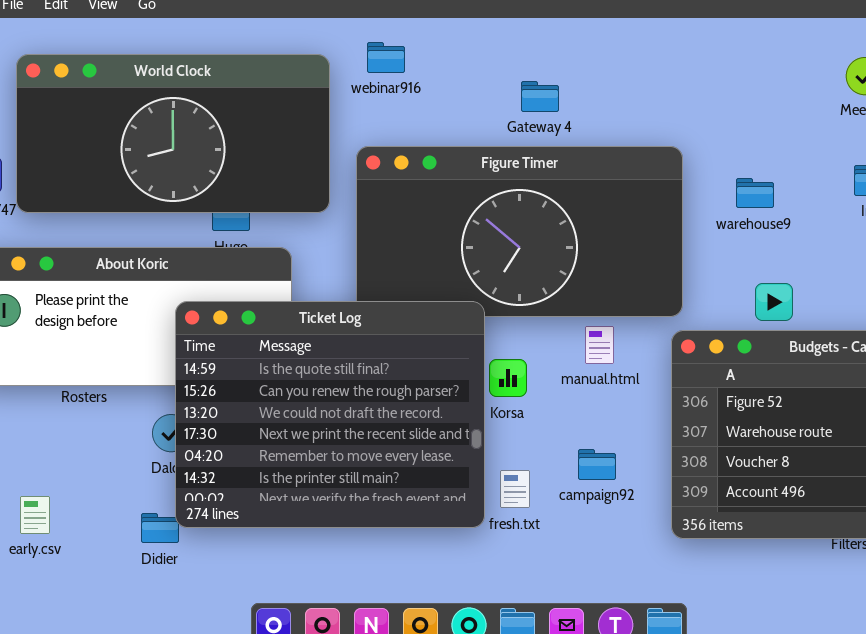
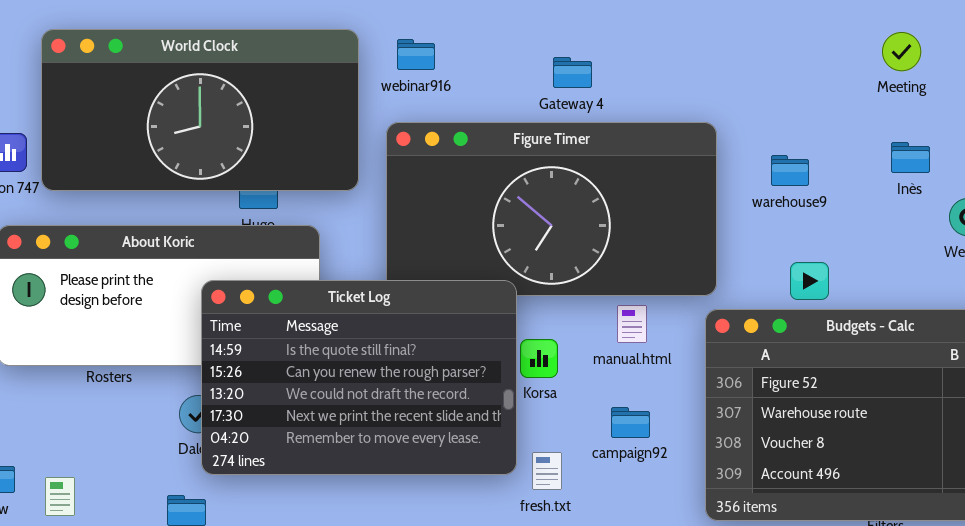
webinar916: [367,42,405,73] -> [397,39,435,70], moved
Ticket Log: [175,301,485,528] -> [201,280,517,475], resized
campaign92: [578,449,616,480] -> [611,407,650,438], moved

